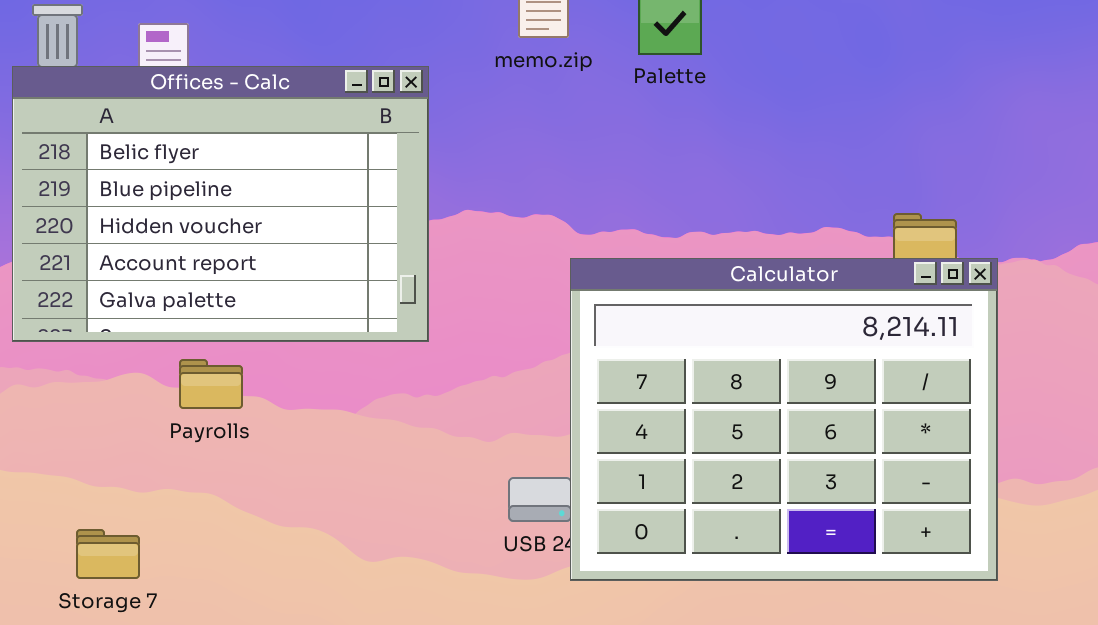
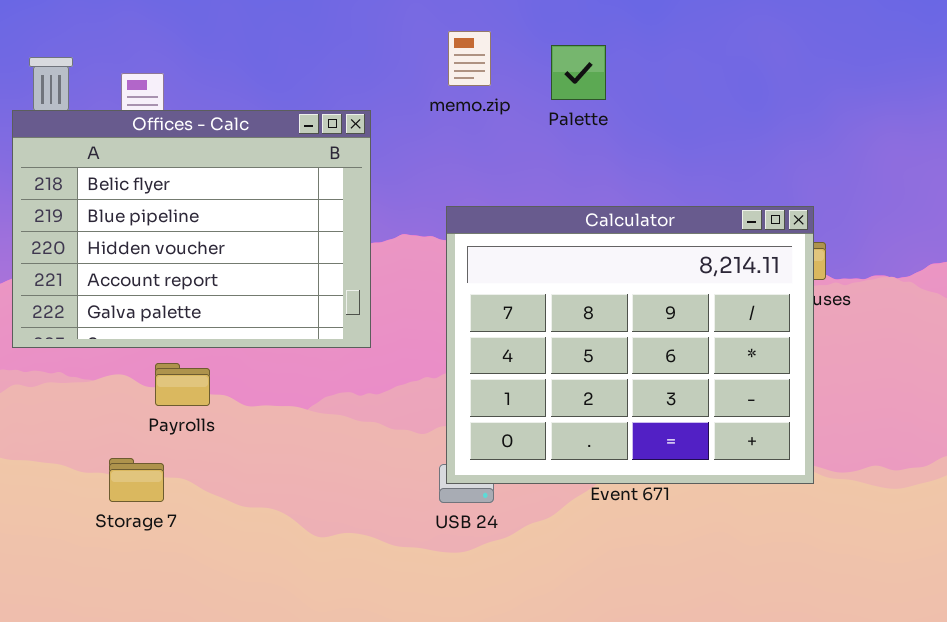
Calculator: [570,258,998,581] -> [446,206,814,484], moved
Storage 7: [76,529,140,579] -> [109,458,164,502], moved

